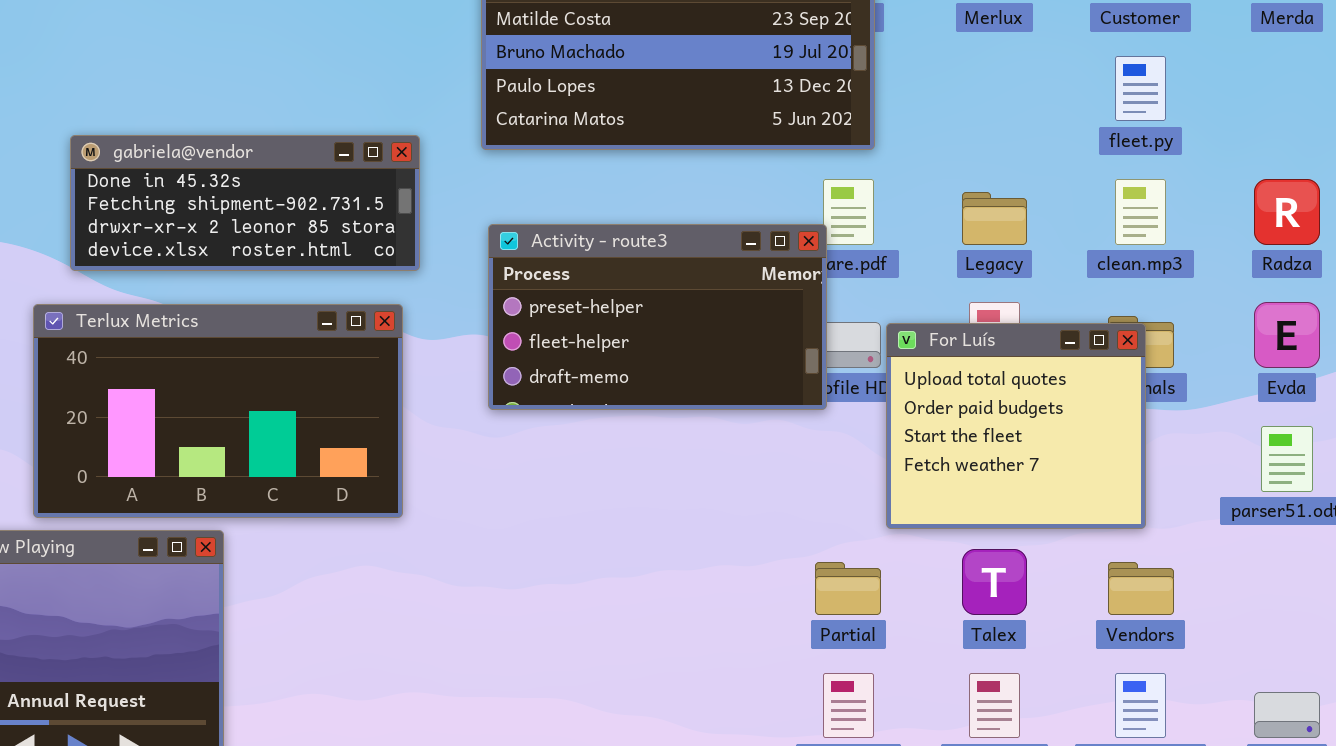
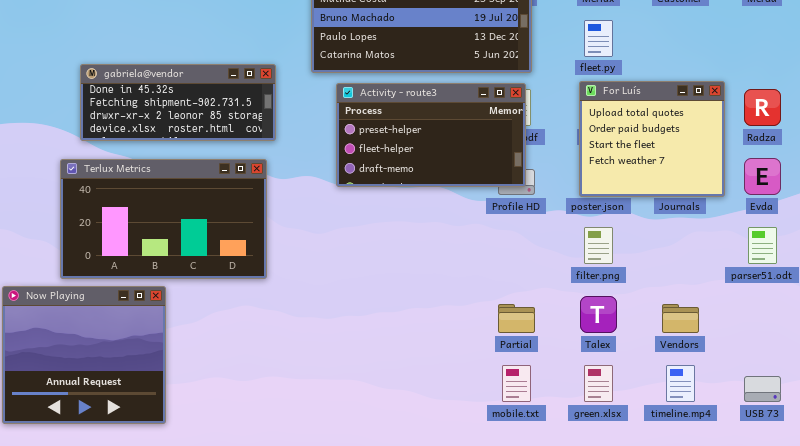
fleet.py: [1115,56,1166,121] -> [584,20,613,57], moved
Activity - route3: [488,224,827,410] -> [336,83,526,187], moved
For Luís: [886,323,1146,529] -> [579,81,725,197], moved

